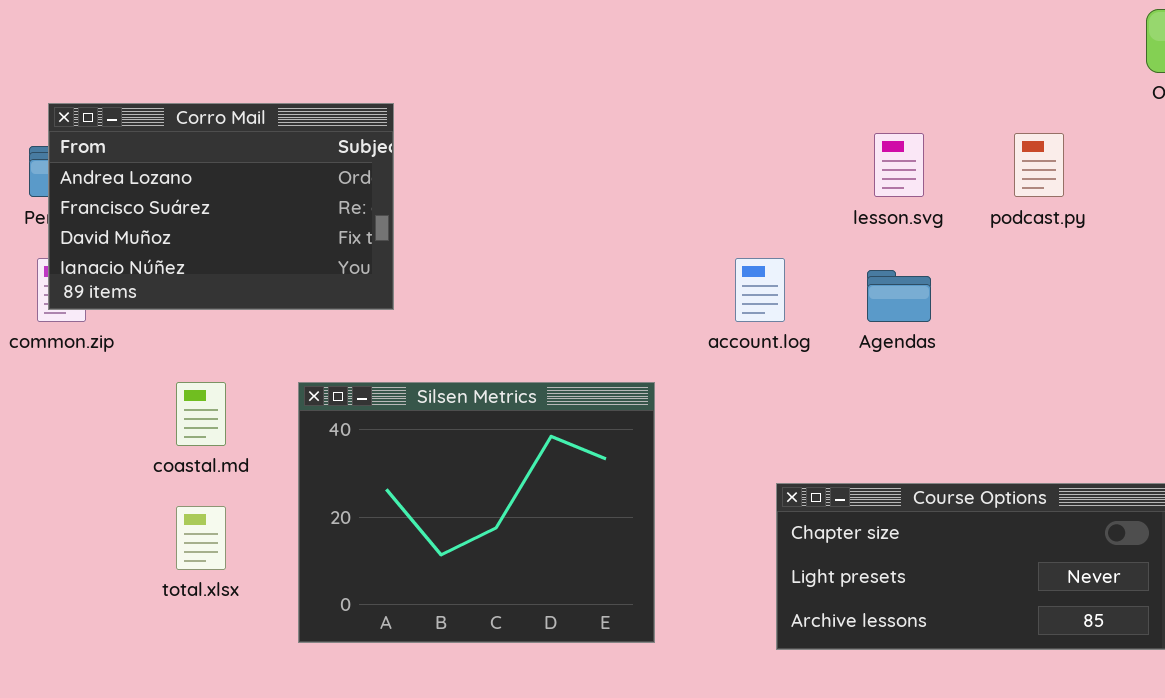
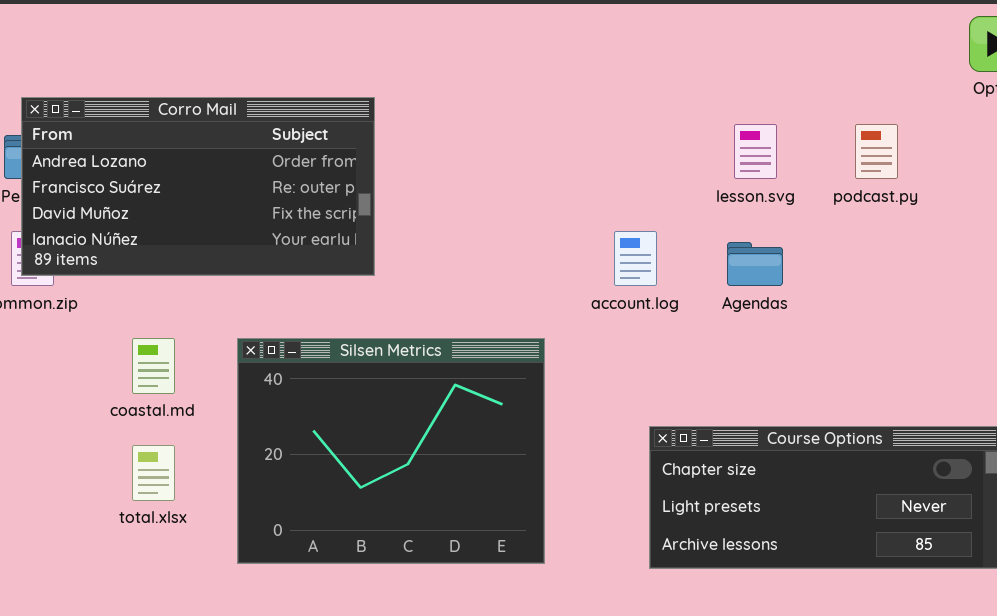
Corro Mail: [48,103,394,310] -> [21,97,375,276], resized

